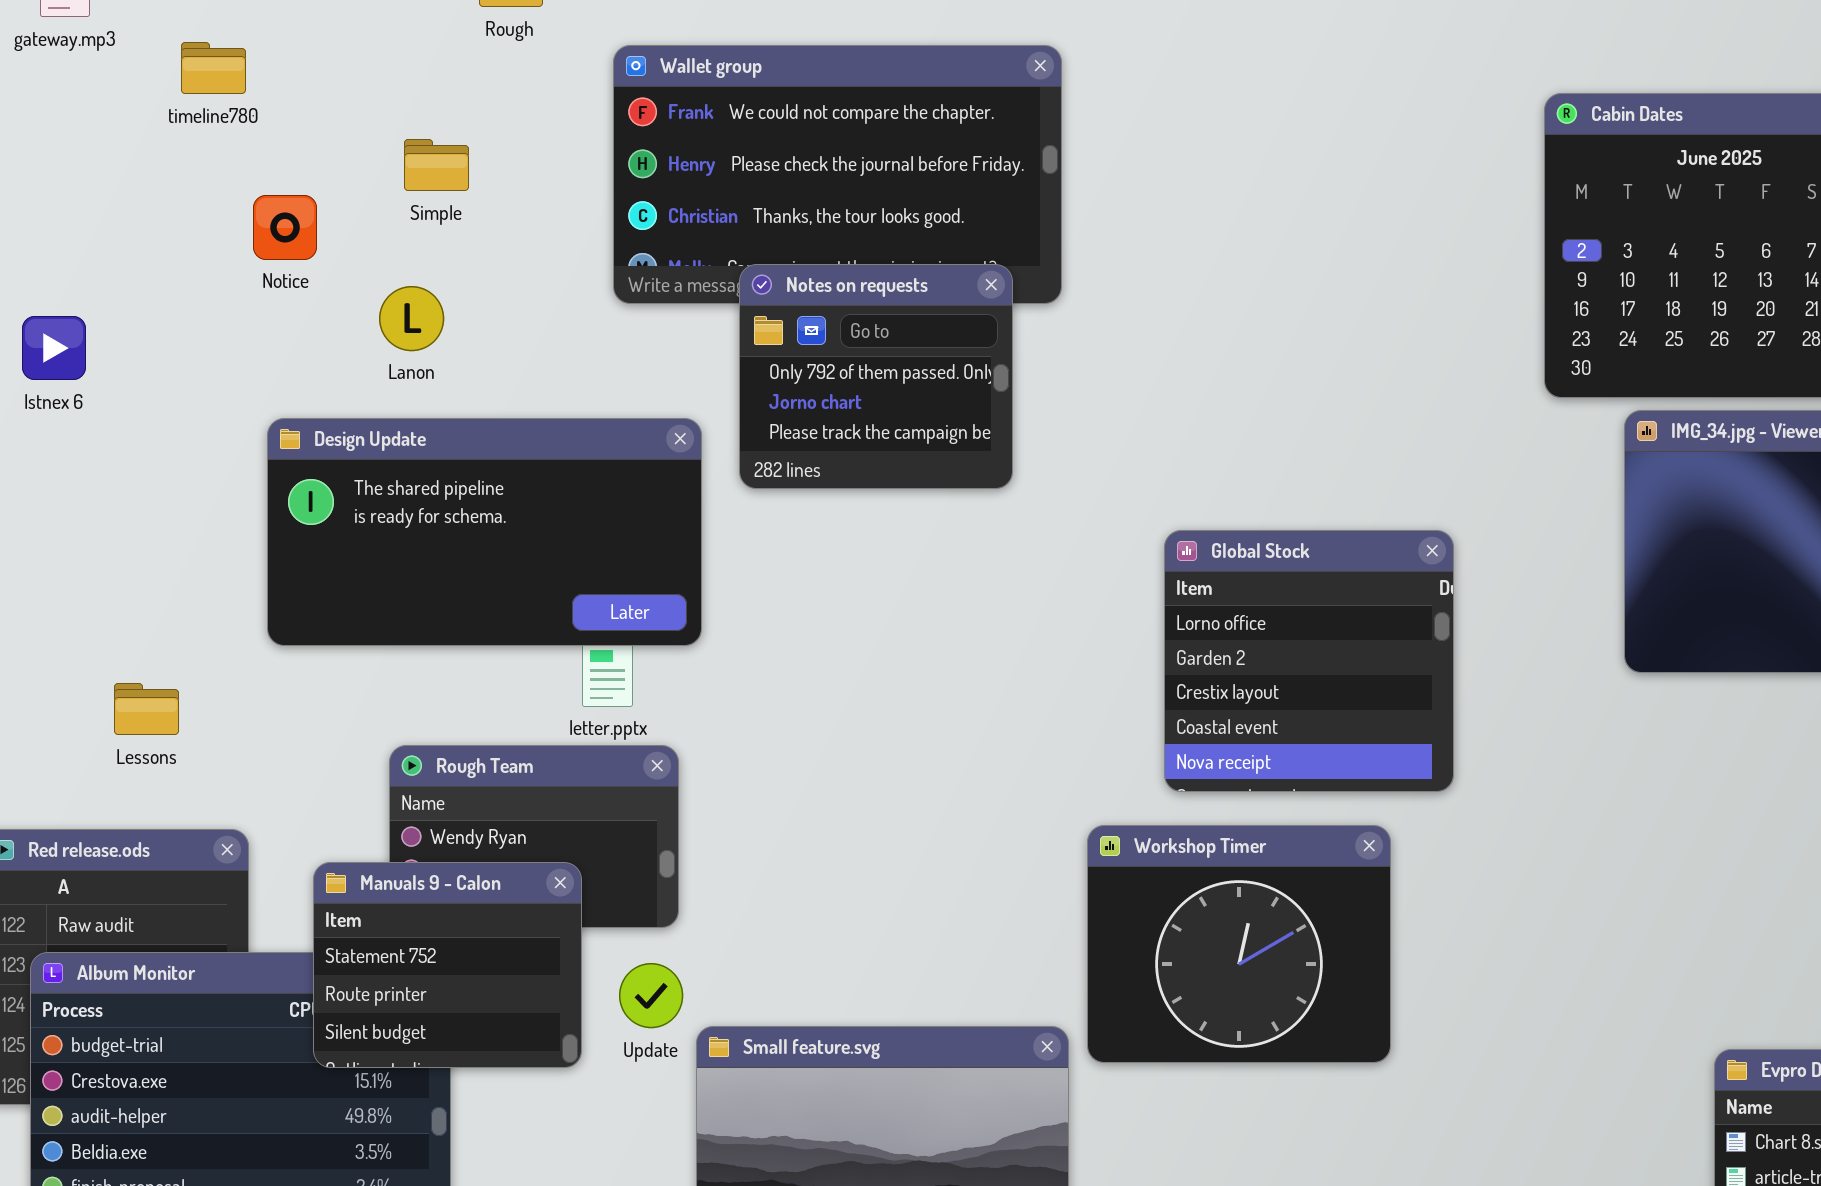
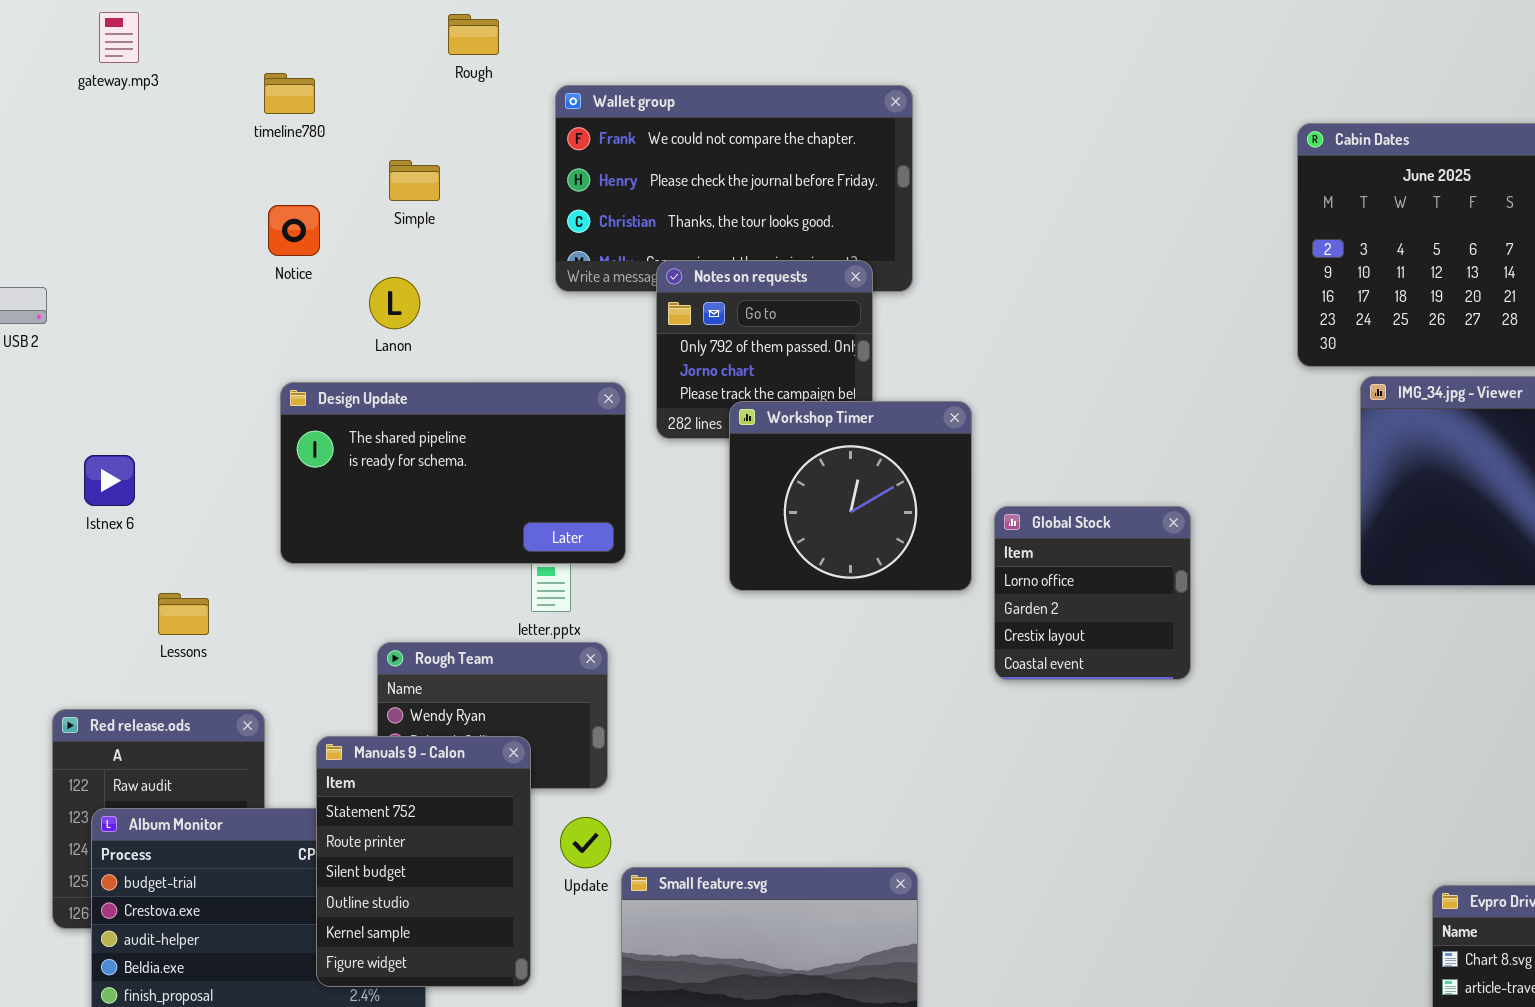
timeline780: [181,42,246,94] -> [264,73,315,114], moved
Istnex 6: [22,316,86,380] -> [84,455,135,506], moved
Global Stock: [1164,530,1454,792] -> [994,506,1191,680], resized
Workshop Timer: [1087,825,1391,1063] -> [729,401,972,591], moved
Manuals 9 - Calon: [313,862,582,1068] -> [316,736,531,987], resized

